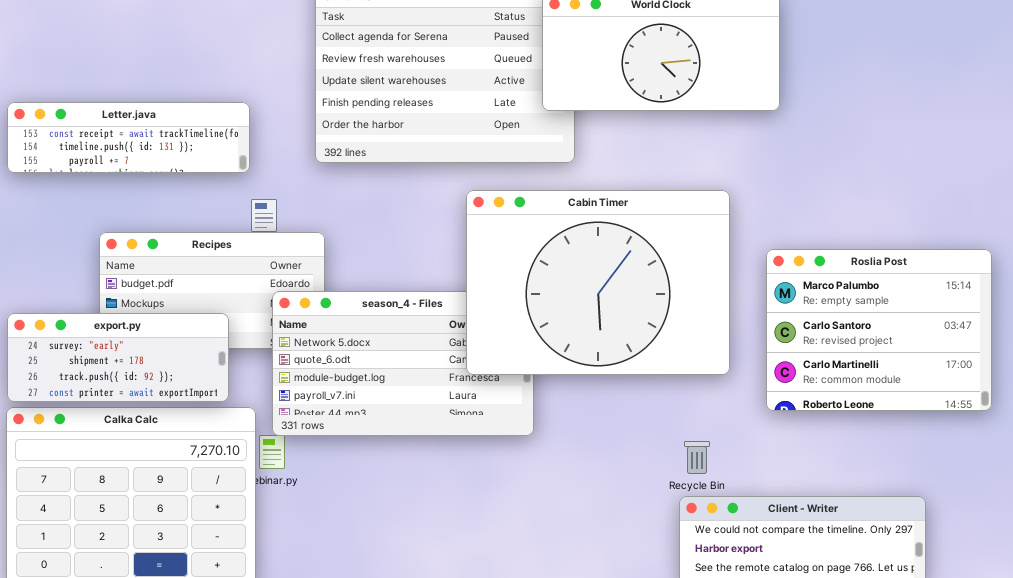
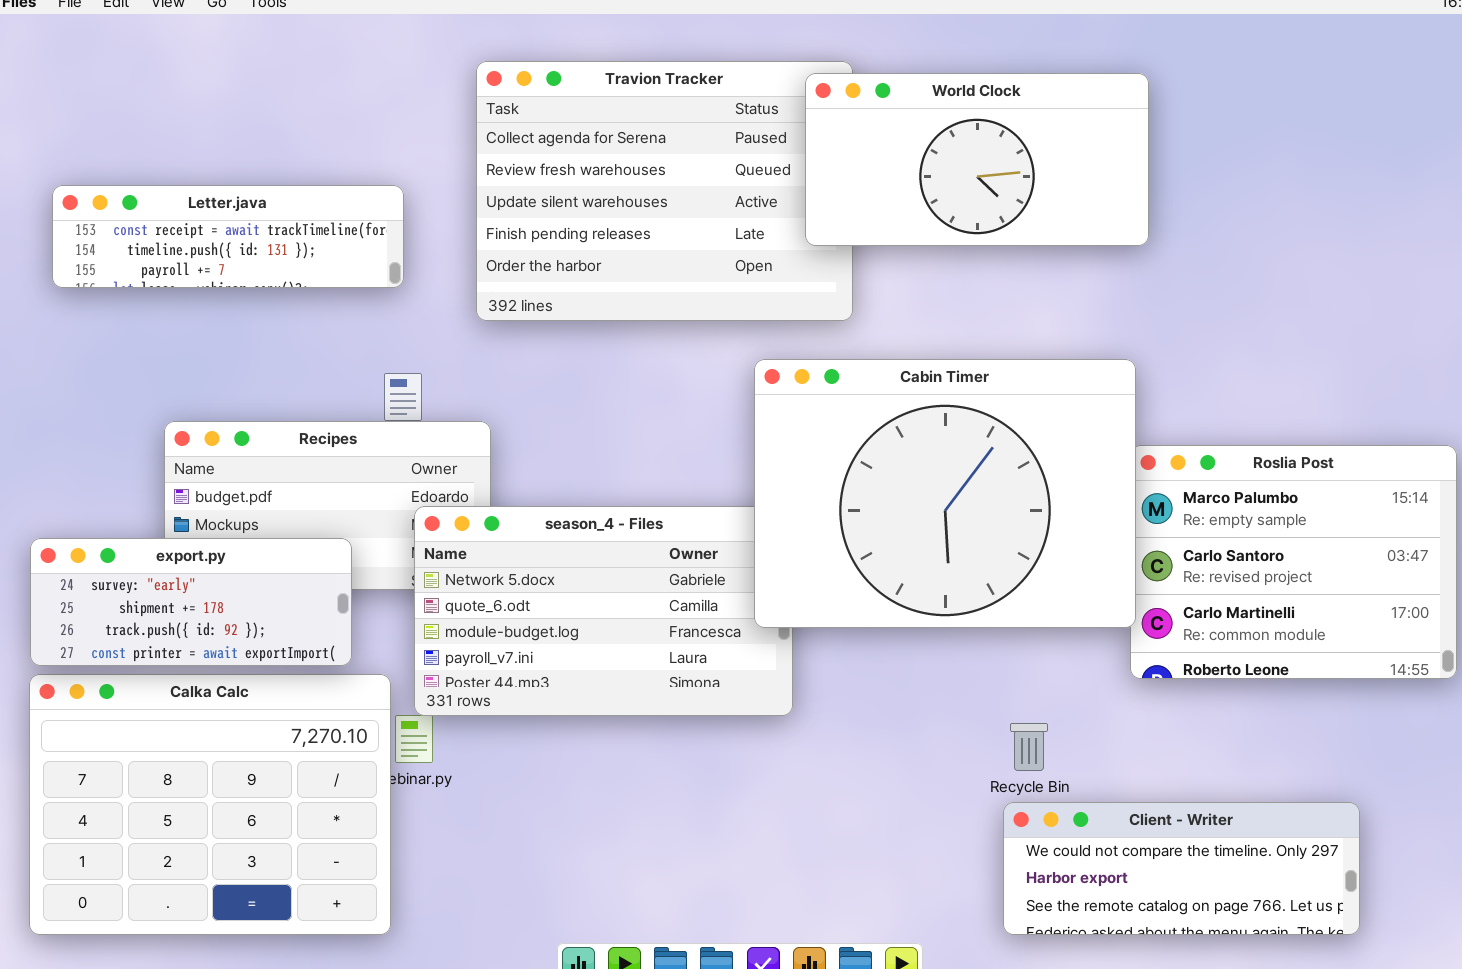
Letter.java: [7,102,250,173] -> [52,185,404,288], moved
Cabin Timer: [466,190,730,375] -> [754,359,1136,628], moved

